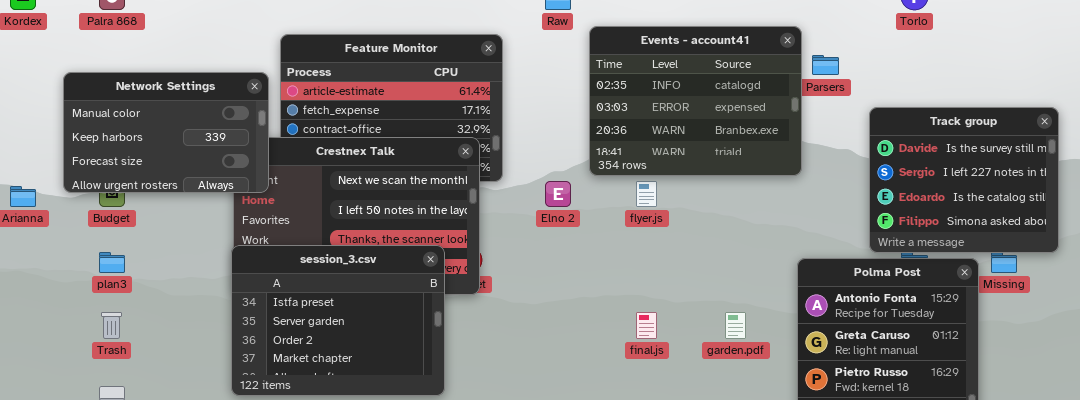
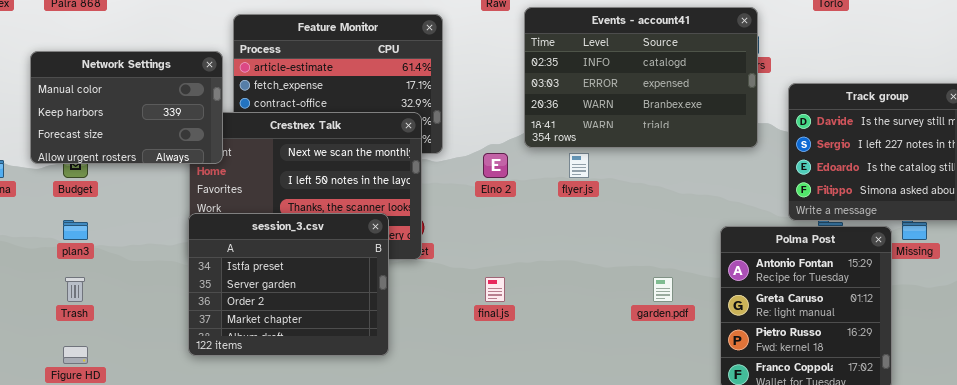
Events - account41: [589,26,802,176] -> [524,7,758,148], resized
final.js: [636,312,657,339] -> [485,277,505,302], moved

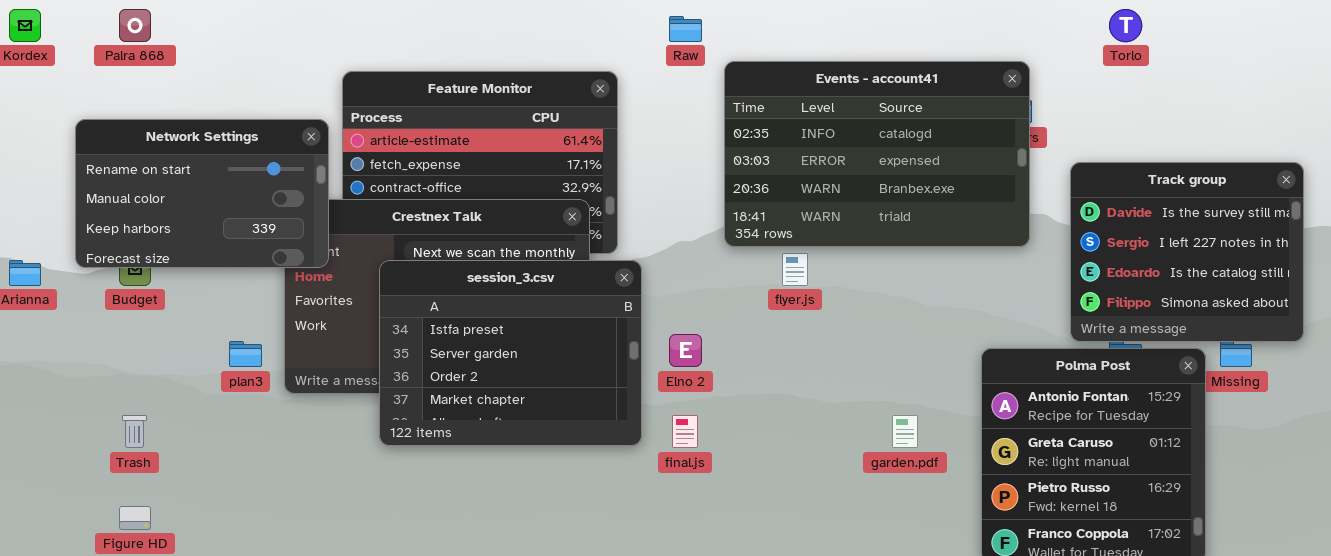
Network Settings: [30,51,223,164] -> [75,119,329,268], scrolled up 1 row
Elno 2: [483,153,508,178] -> [669,334,702,367], moved
session_3.csv: [188,213,389,356] -> [379,260,642,446], moved
plan3: [63,220,88,240] -> [229,341,262,367], moved

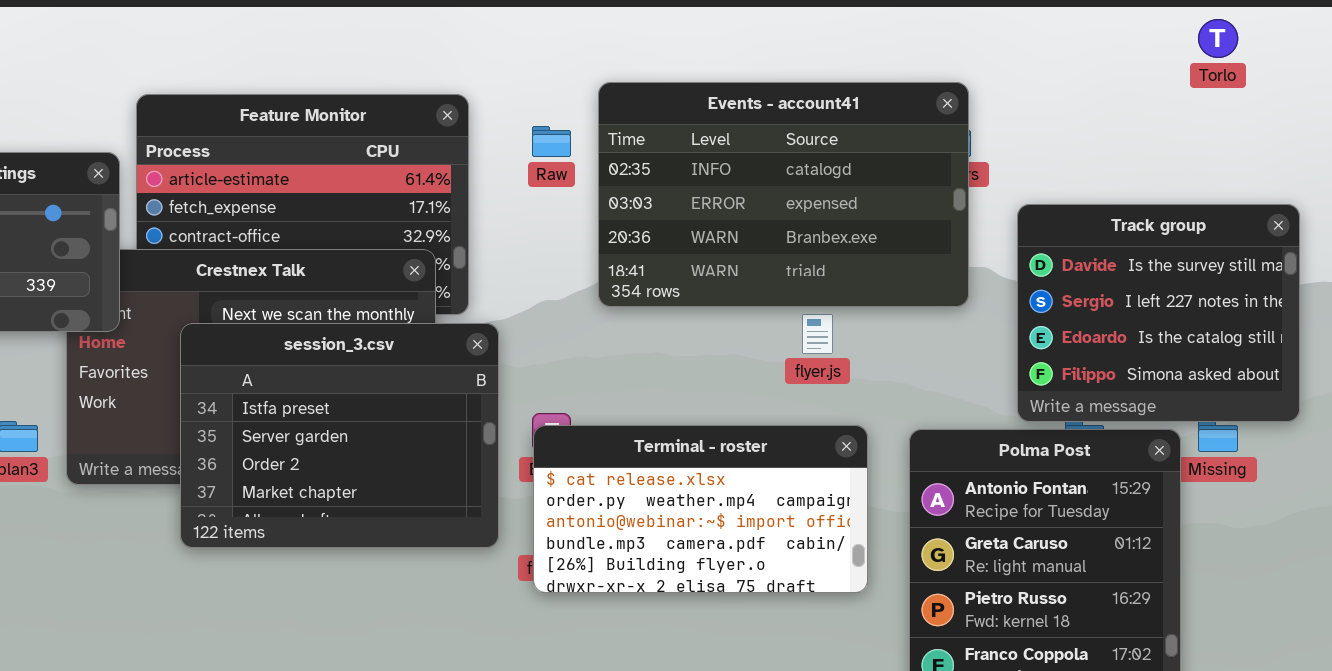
Torlo: [1109,9,1142,42] -> [1198,19,1238,58], moved
Raw: [669,16,702,42] -> [532,126,571,157], moved
flyer.js: [782,253,808,286] -> [802,314,833,354], moved
Terminal - roster: none -> [533,425,868,593], opened

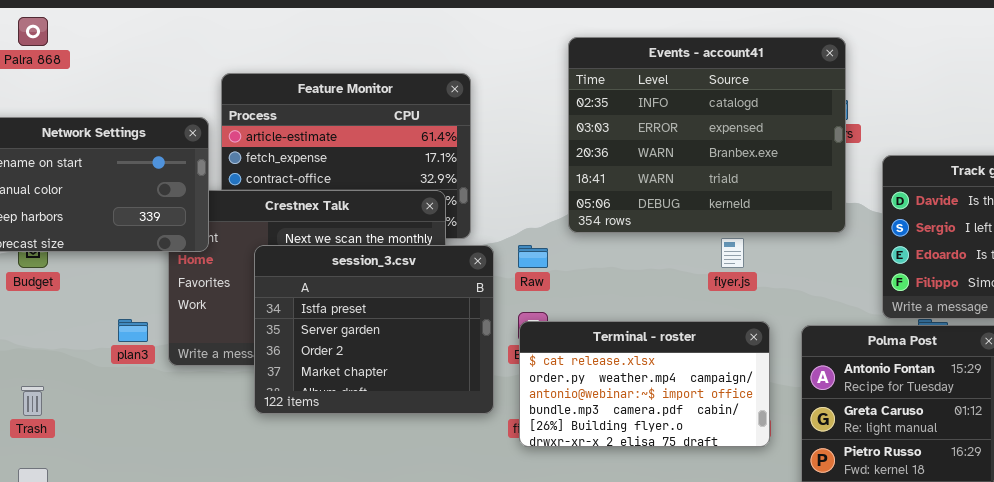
Events - account41: [598,82,969,307] -> [568,37,846,233], resized
Raw: [532,126,571,157] -> [518,245,548,268], moved

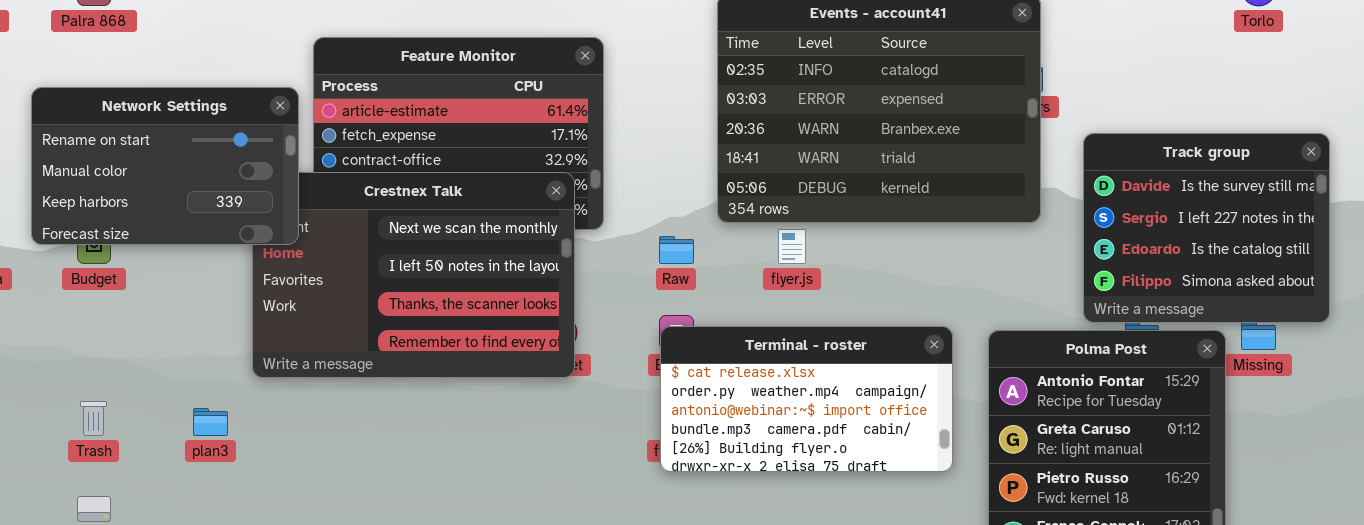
flyer.js: [721,238,744,268] -> [778,229,806,264], moved
session_3.csv: [254,245,494,414] -> none, closed
plan3: [118,319,148,342] -> [193,408,228,436], moved

